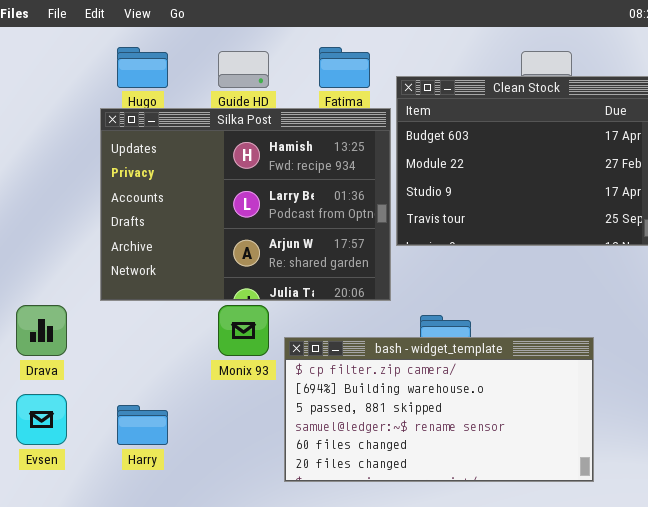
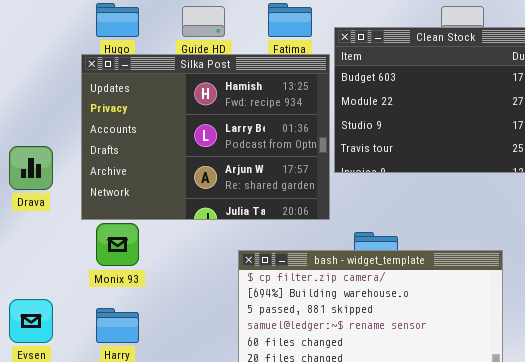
Drava: [16,305,67,356] -> [9,146,53,190], moved
Monix 93: [218,305,269,356] -> [96,223,139,266], moved

